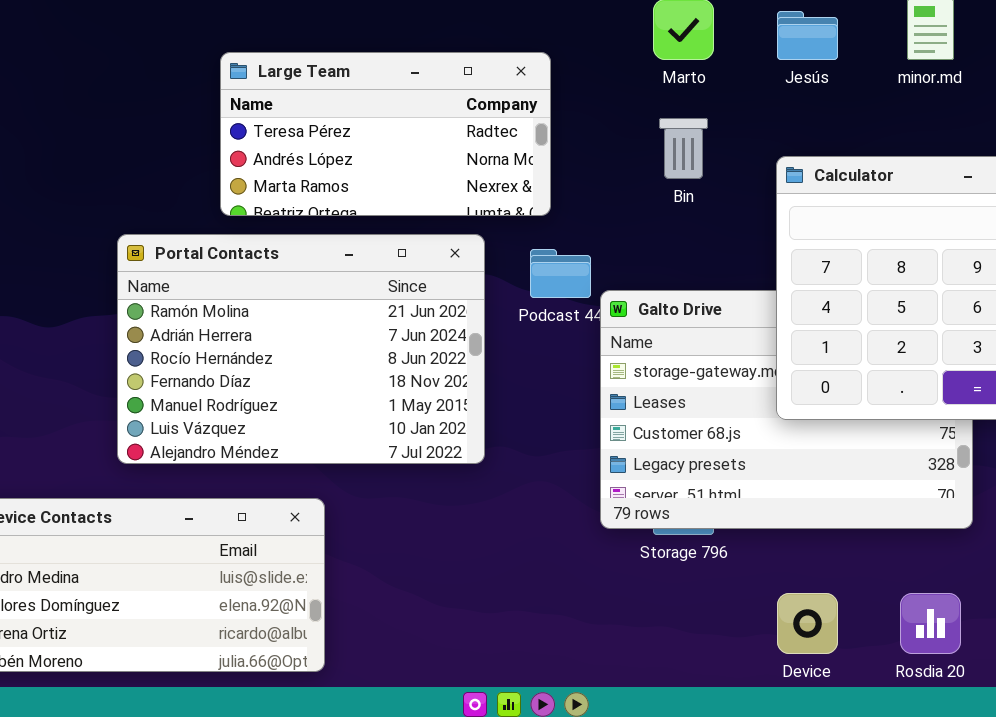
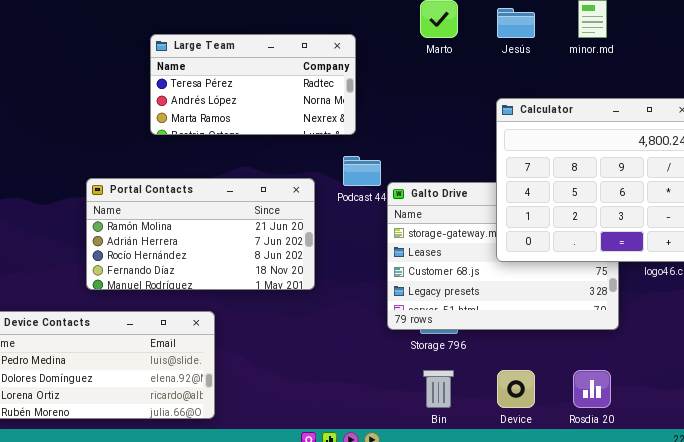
Bin: [659,118,708,179] -> [423,370,454,408], moved
Portal Contacts: [117,234,485,464] -> [86,178,315,290], resized

